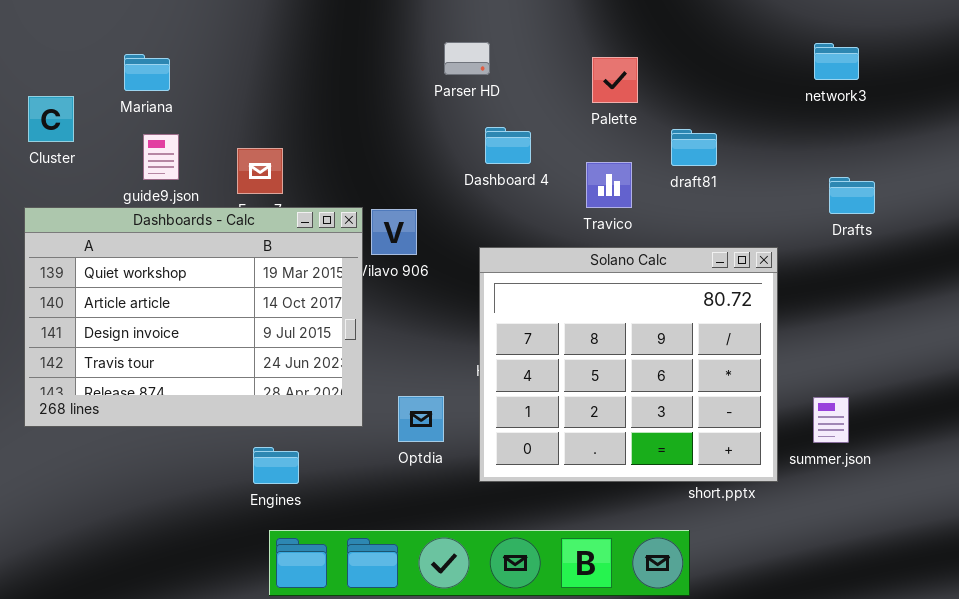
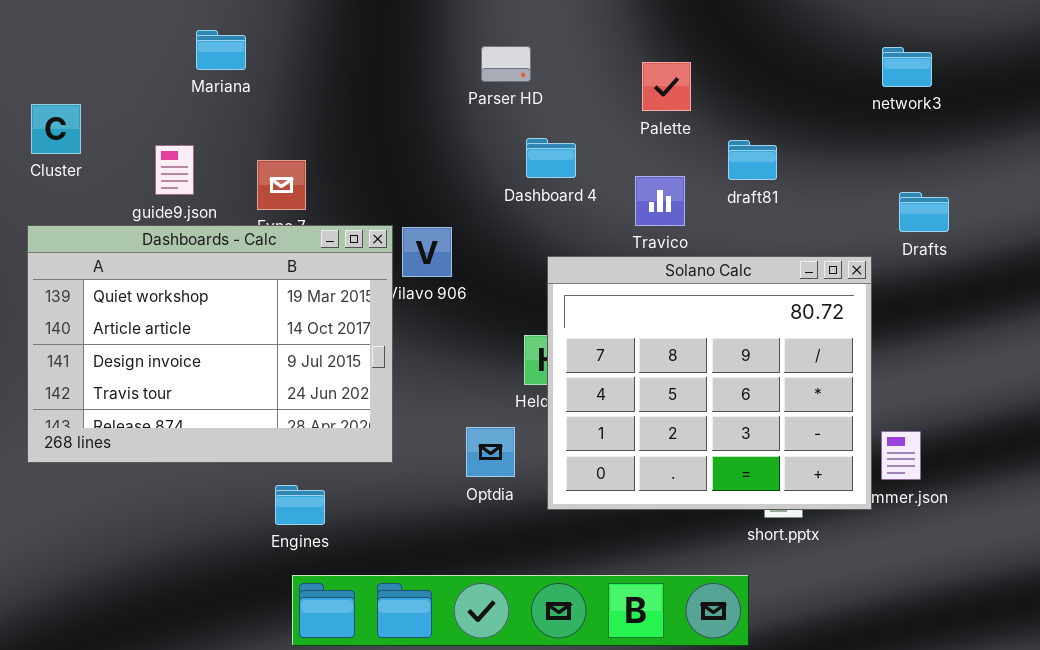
Mariana: [124,54,170,91] -> [196,30,246,70], moved
Solano Calc: [479,247,778,482] -> [547,256,872,510], moved
Optdia: [398,396,444,442] -> [466,427,515,477], moved

